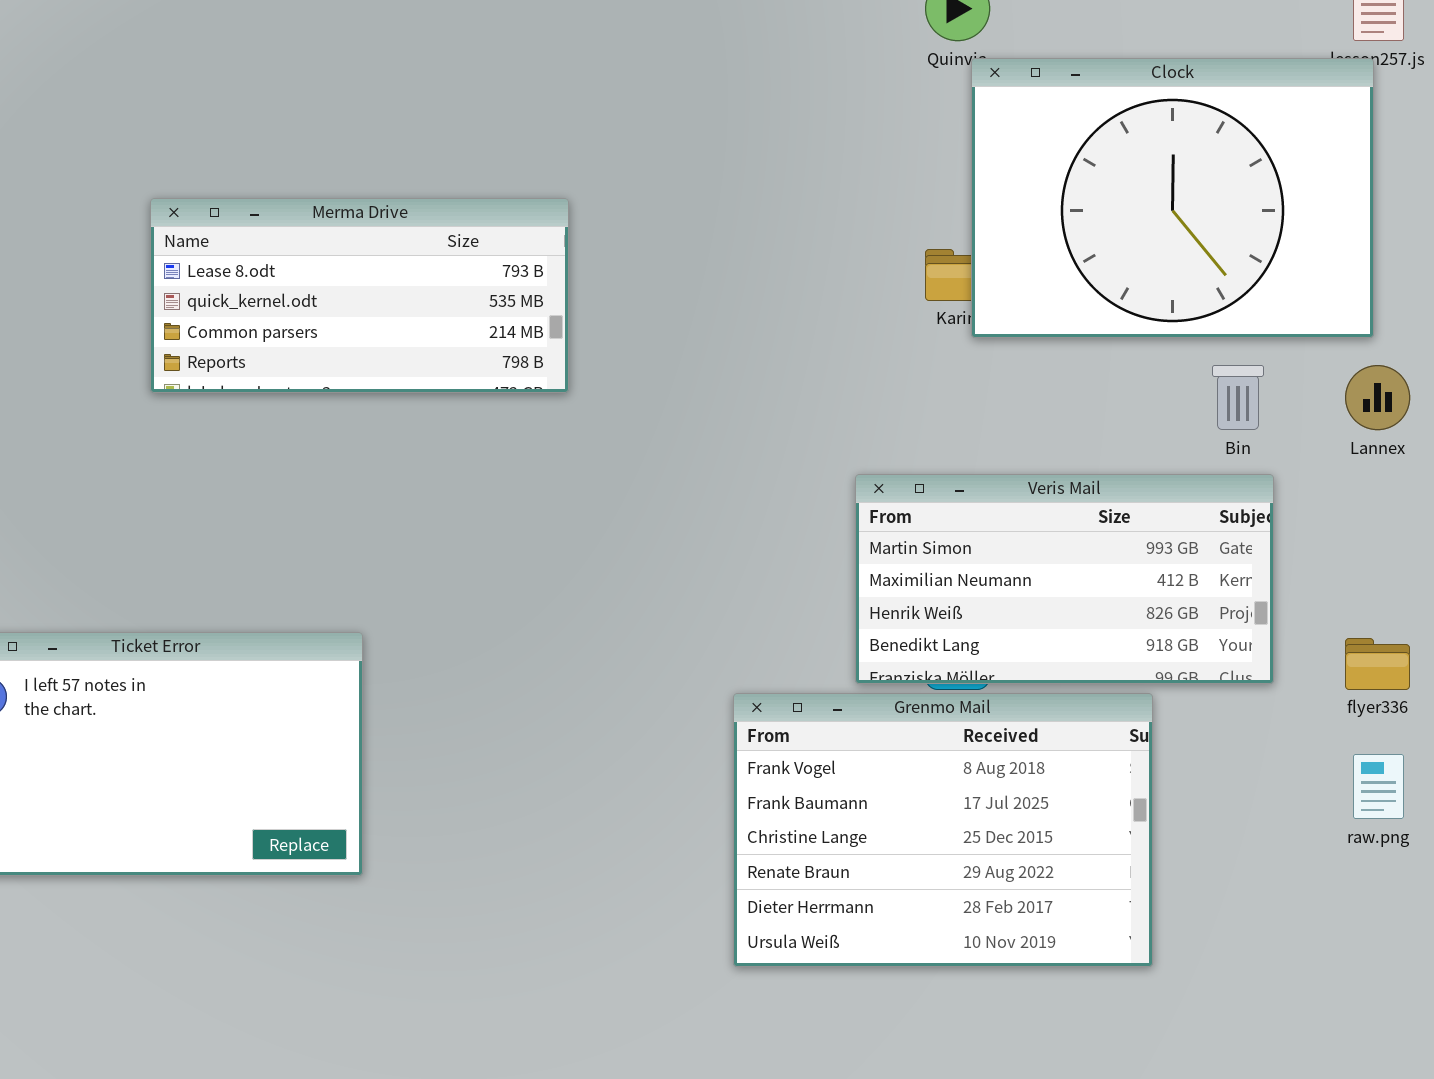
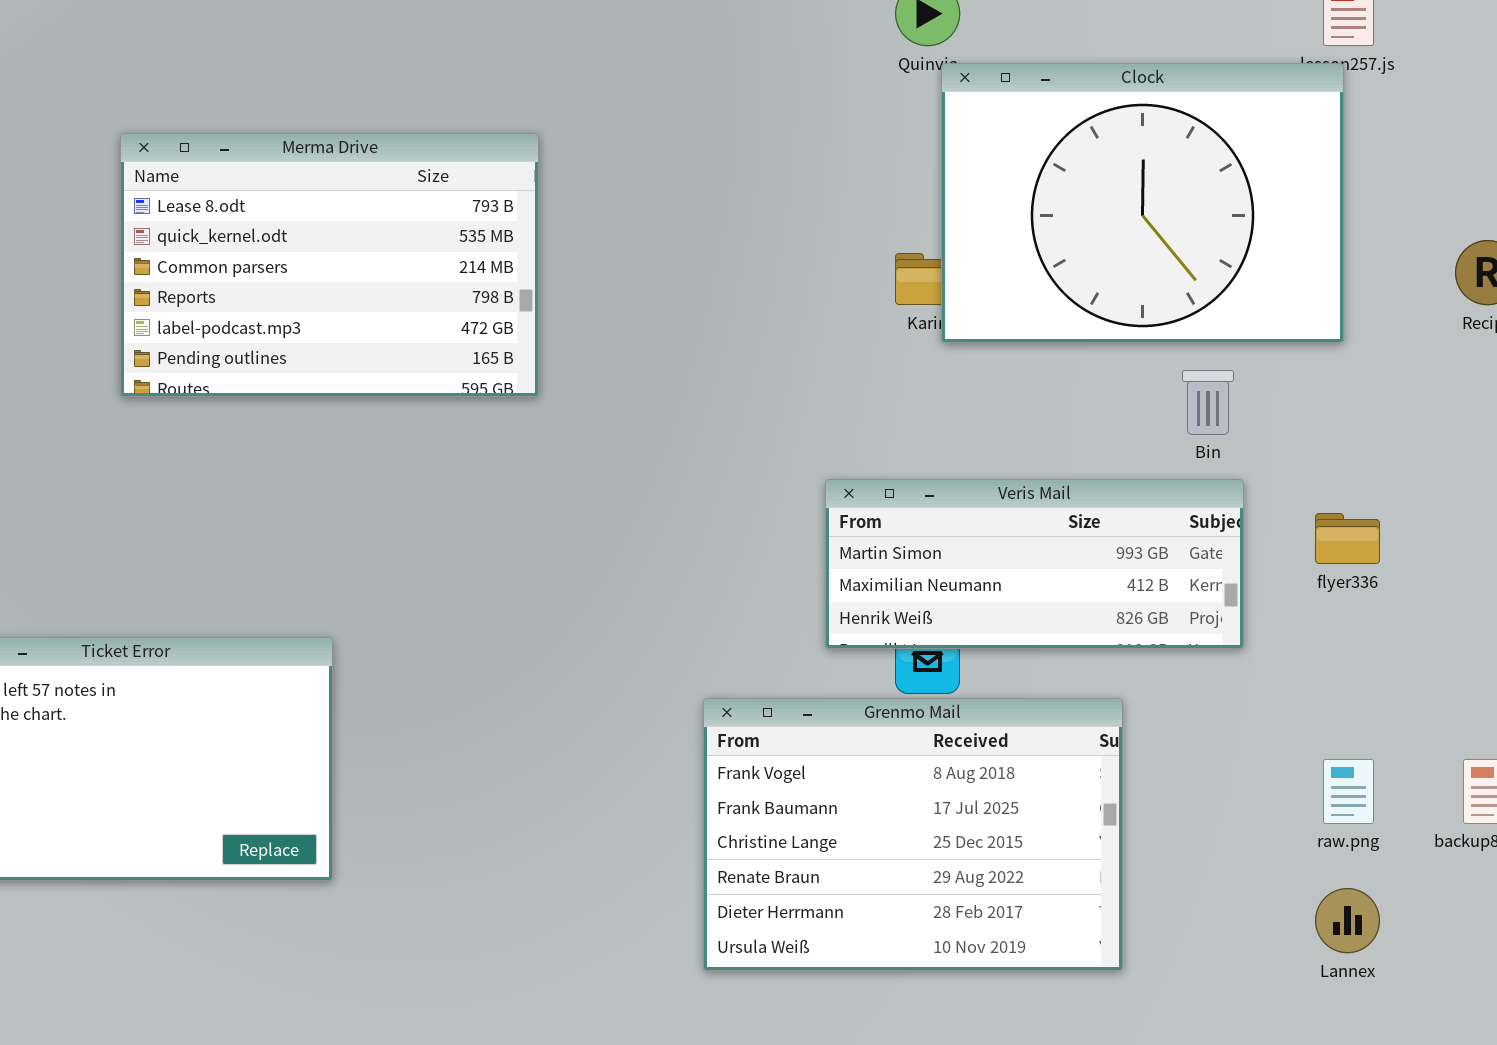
Merma Drive: [150,198,569,393] -> [120,133,539,397], resized
Lannex: [1345,365,1410,430] -> [1315,888,1380,953], moved
Veris Mail: [855,474,1274,684] -> [825,479,1244,649], resized
flyer336: [1345,638,1410,690] -> [1315,513,1380,564], moved

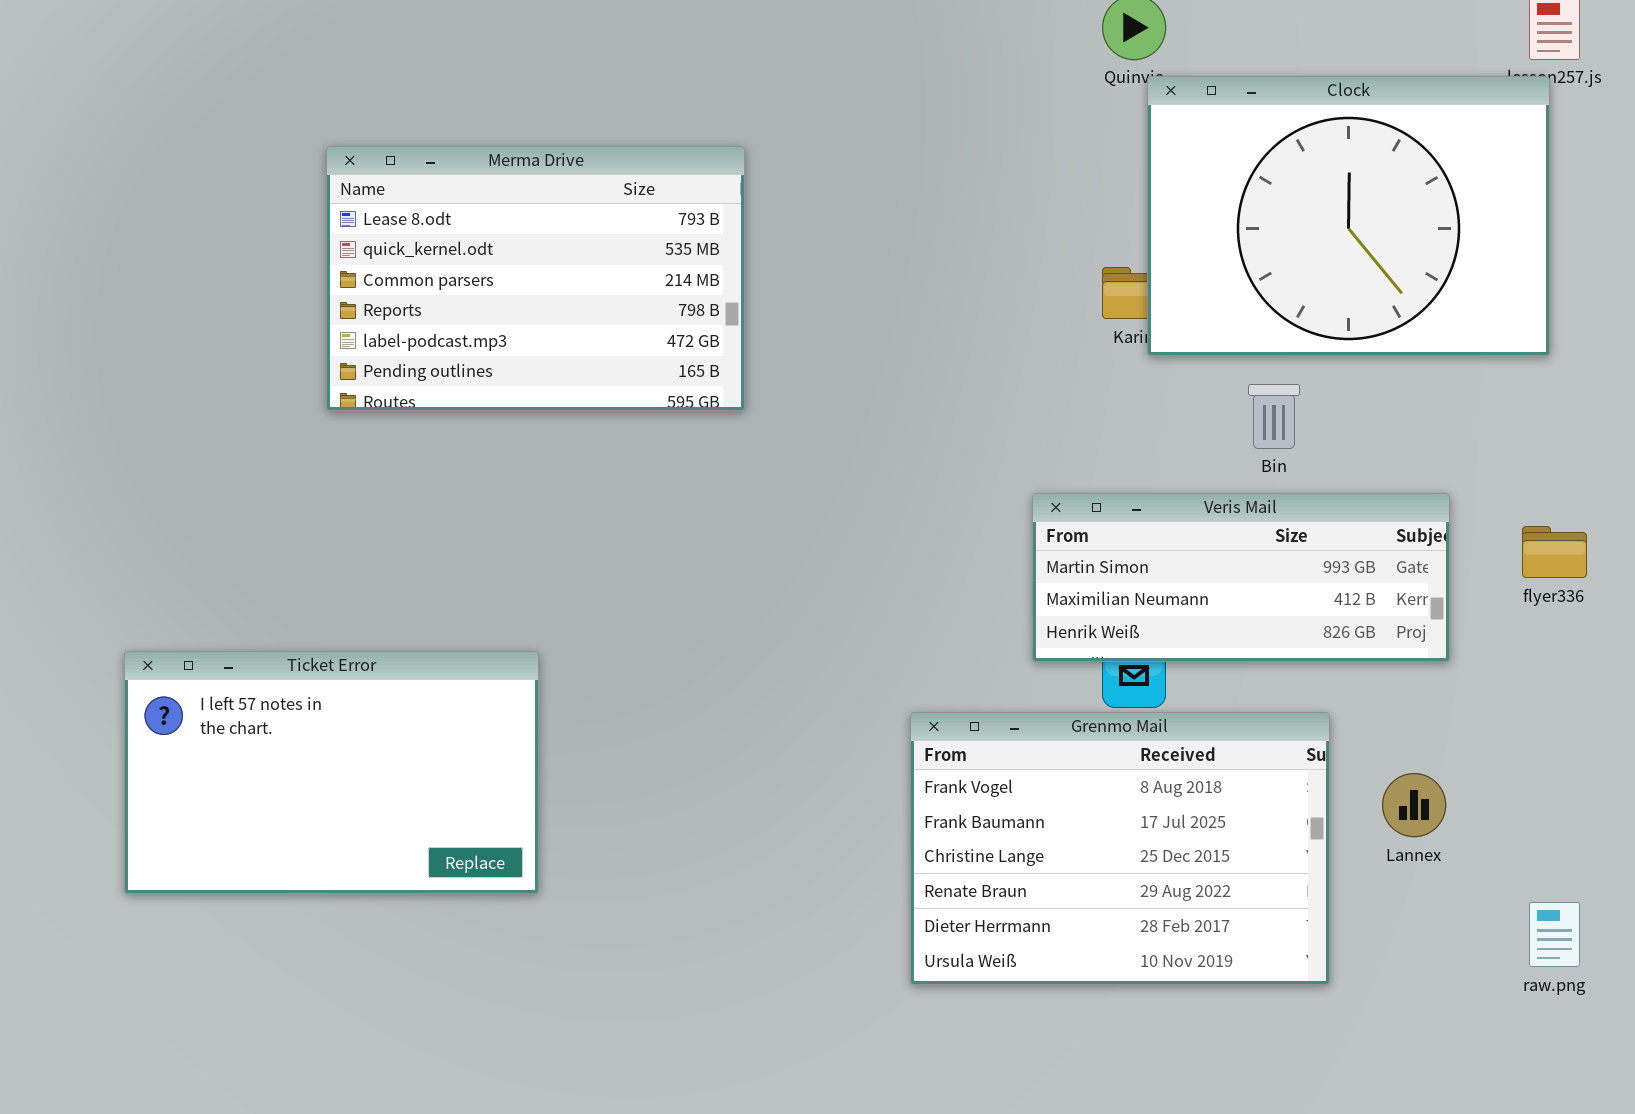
Bin: [1182,370,1234,435] -> [1248,384,1300,449], moved
raw.png: [1323,759,1374,824] -> [1529,902,1580,967], moved
Lannex: [1315,888,1380,953] -> [1382,773,1446,837], moved

